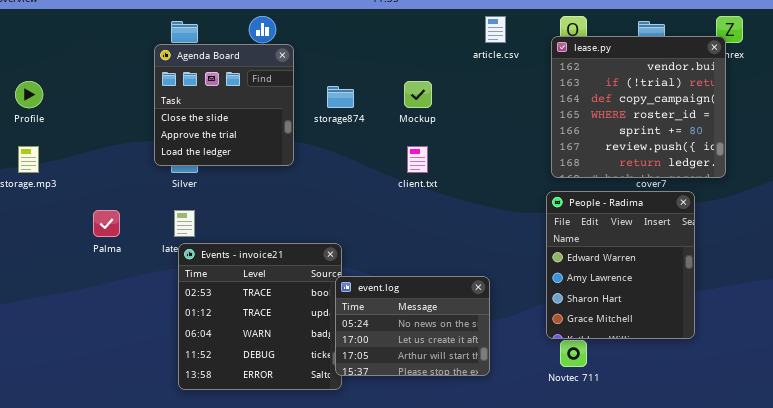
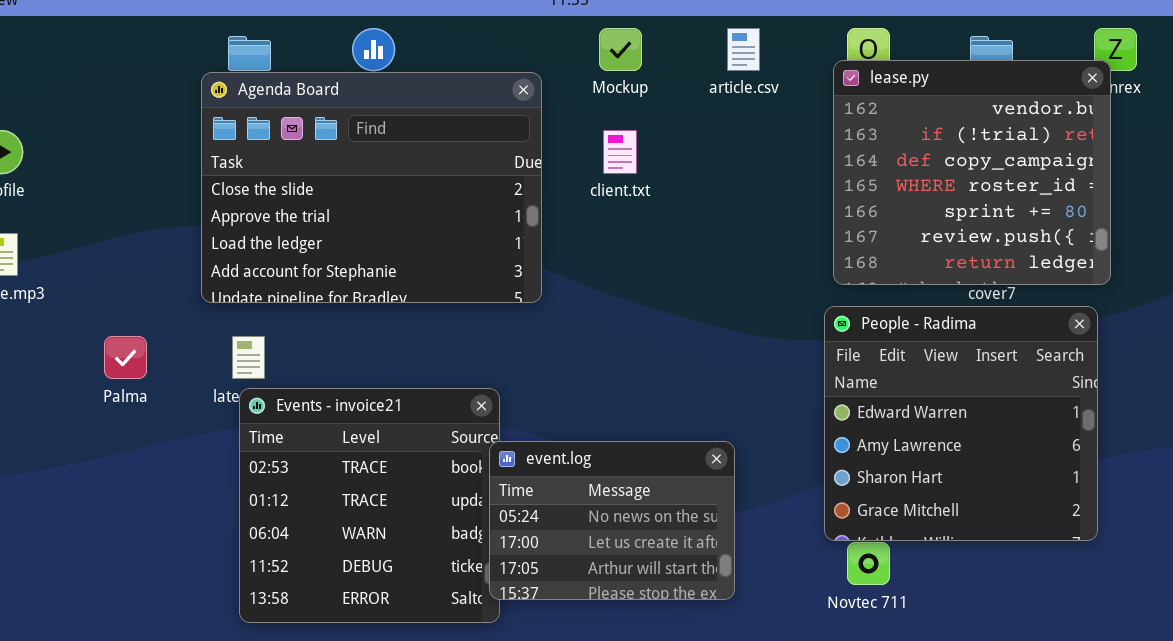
Agenda Board: [154,44,294,166] -> [201,72,542,303], resized
Mockup: [404,81,432,108] -> [599,28,642,71], moved
client.txt: [407,146,428,173] -> [603,130,637,174], moved
People - Radima: [546,191,695,339] -> [824,306,1098,541], resized

